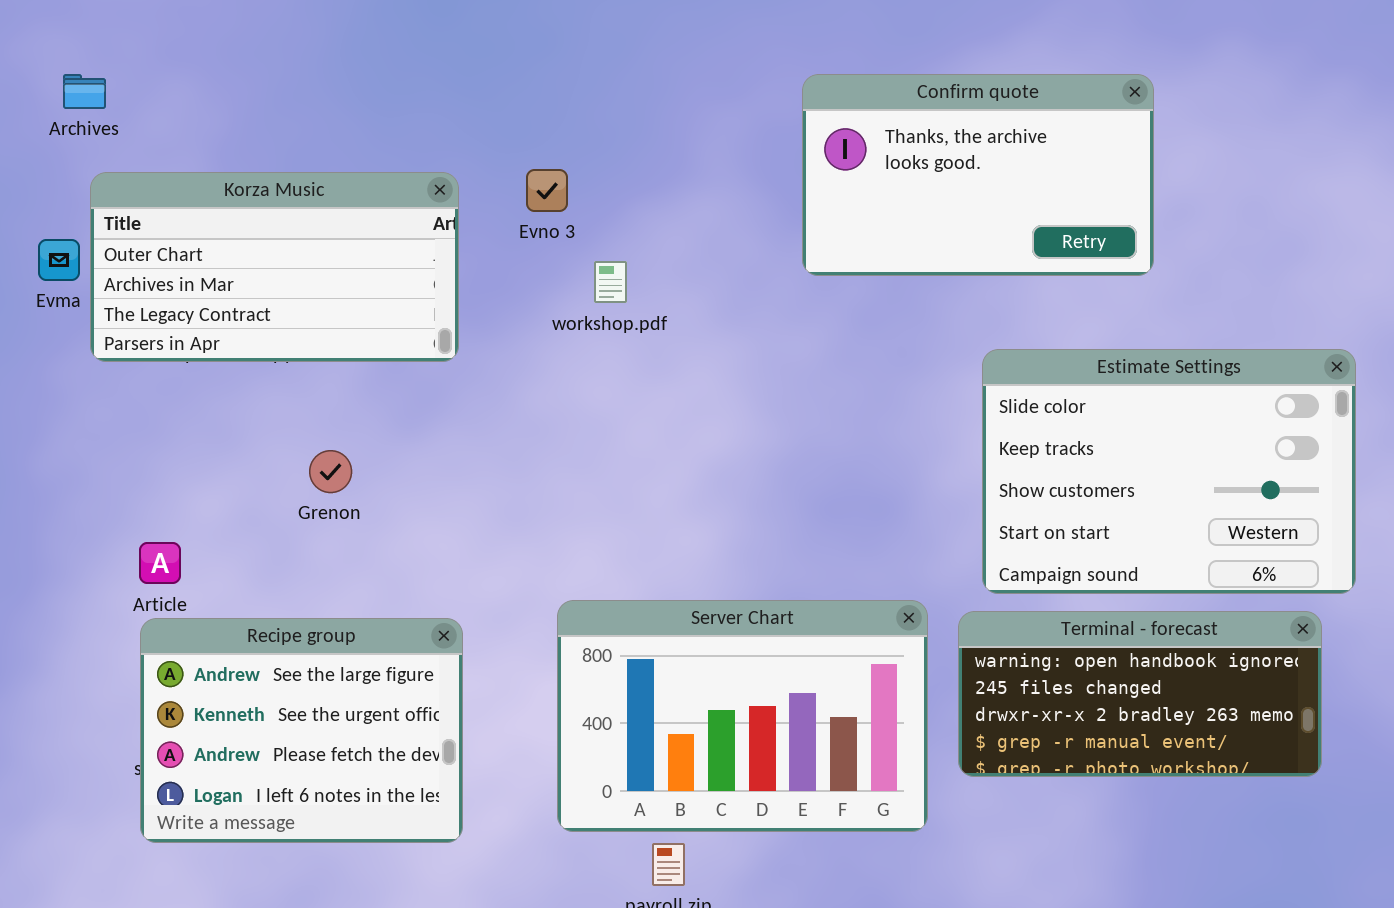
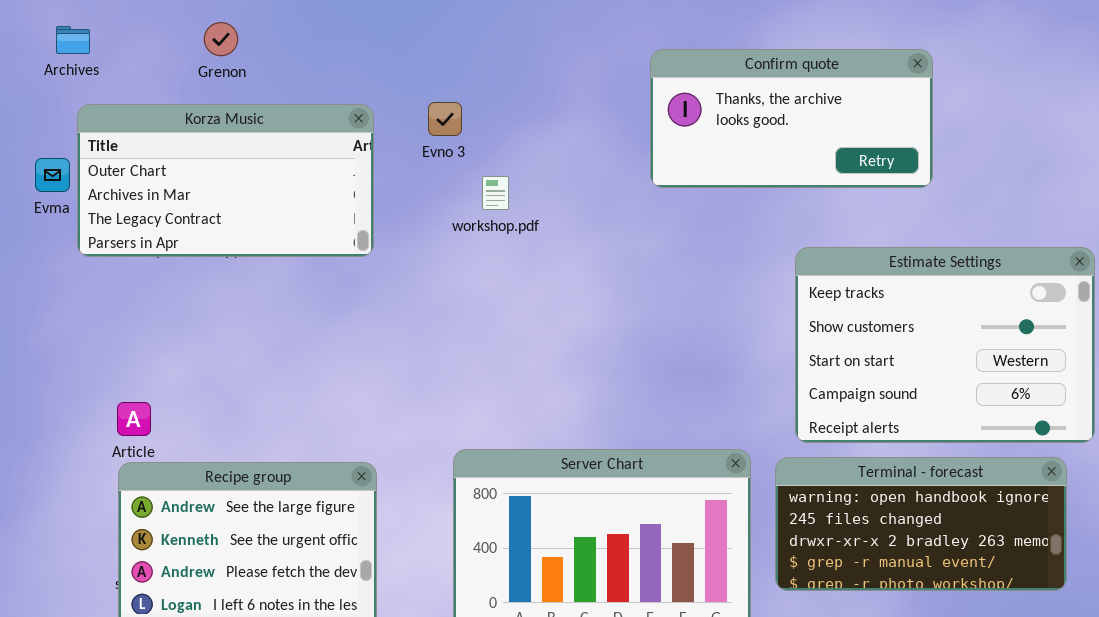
Confirm quote: [802,74,1154,276] -> [650,49,933,188], resized
Estimate Settings: [982,349,1356,594] -> [795,247,1095,443], scrolled down 1 row
Grenon: [309,450,352,493] -> [204,22,238,56], moved

